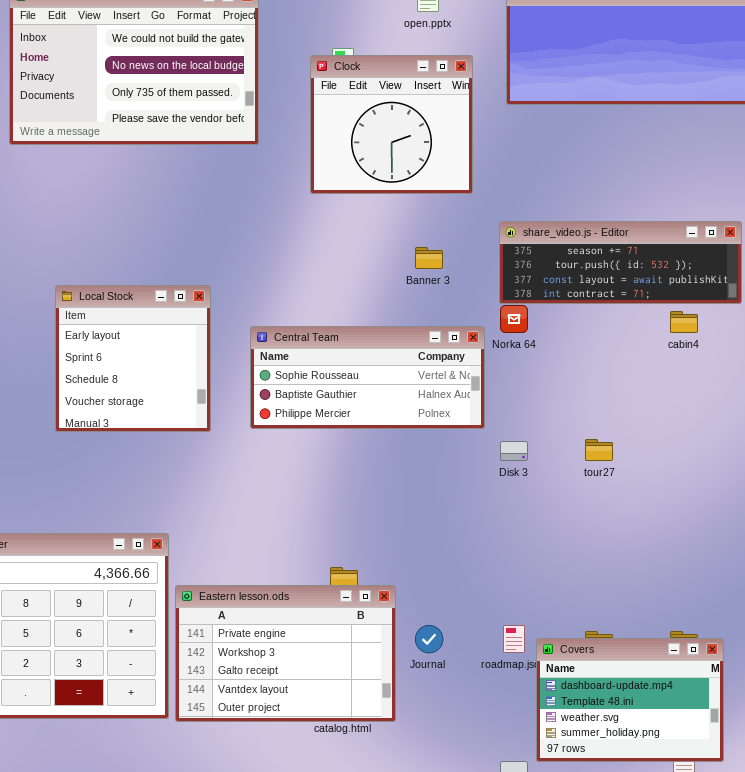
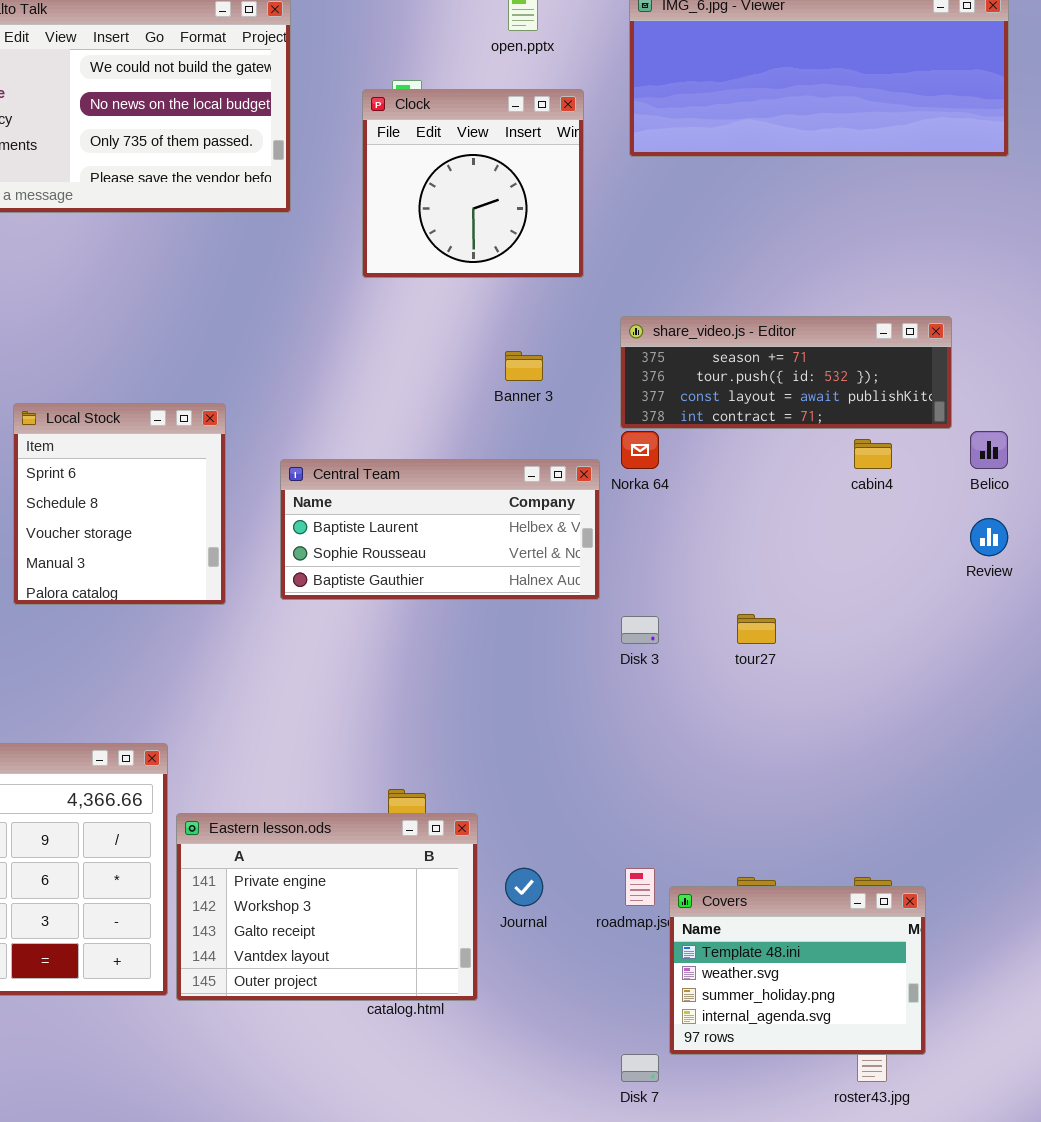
Local Stock: [55,285,211,432] -> [13,403,226,605], scrolled down 1 row
Central Team: [250,326,485,429] -> [280,459,600,600], scrolled up 1 row
Covers: [536,638,724,762] -> [669,886,926,1055], scrolled down 1 row

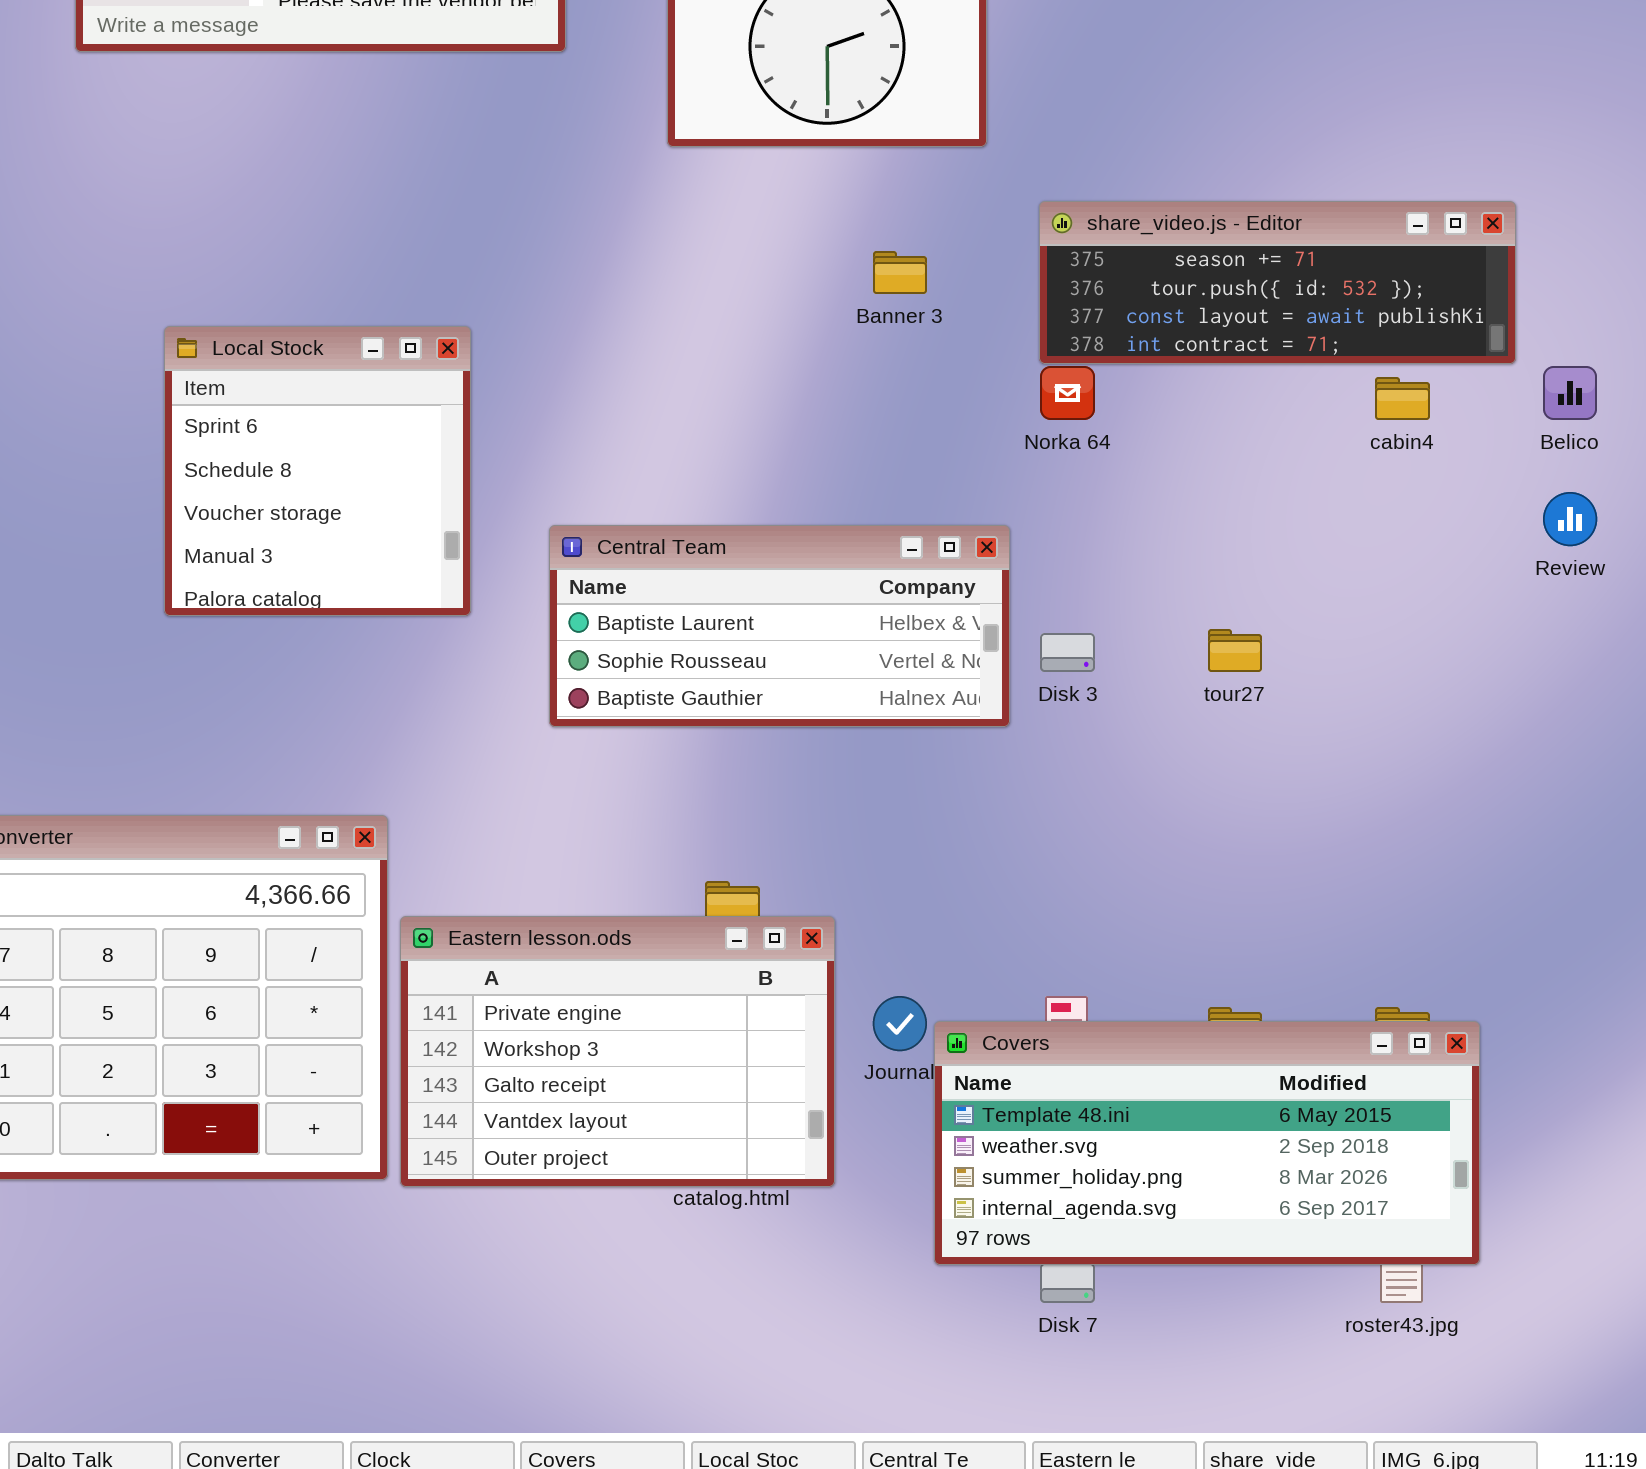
Central Team: [280,459,600,600] -> [549,525,1010,727], moved
Covers: [669,886,926,1055] -> [934,1021,1480,1265], resized

